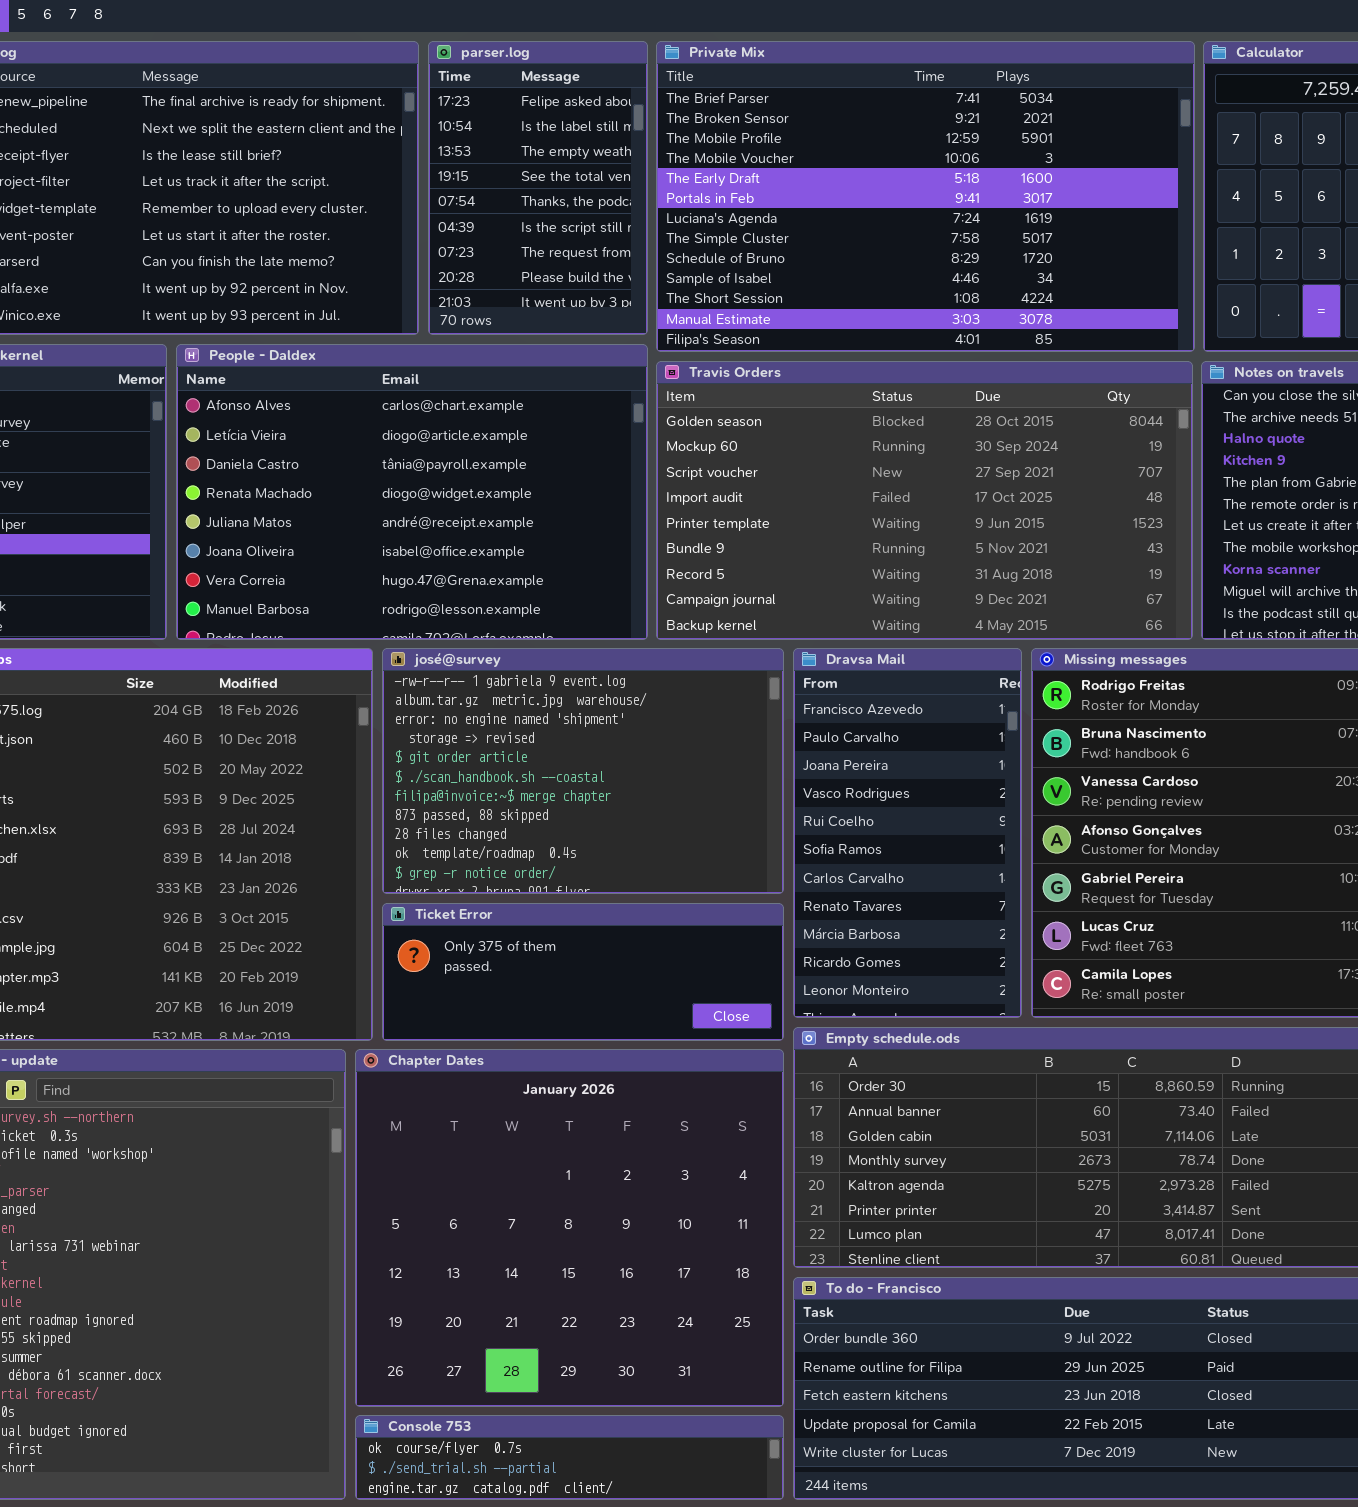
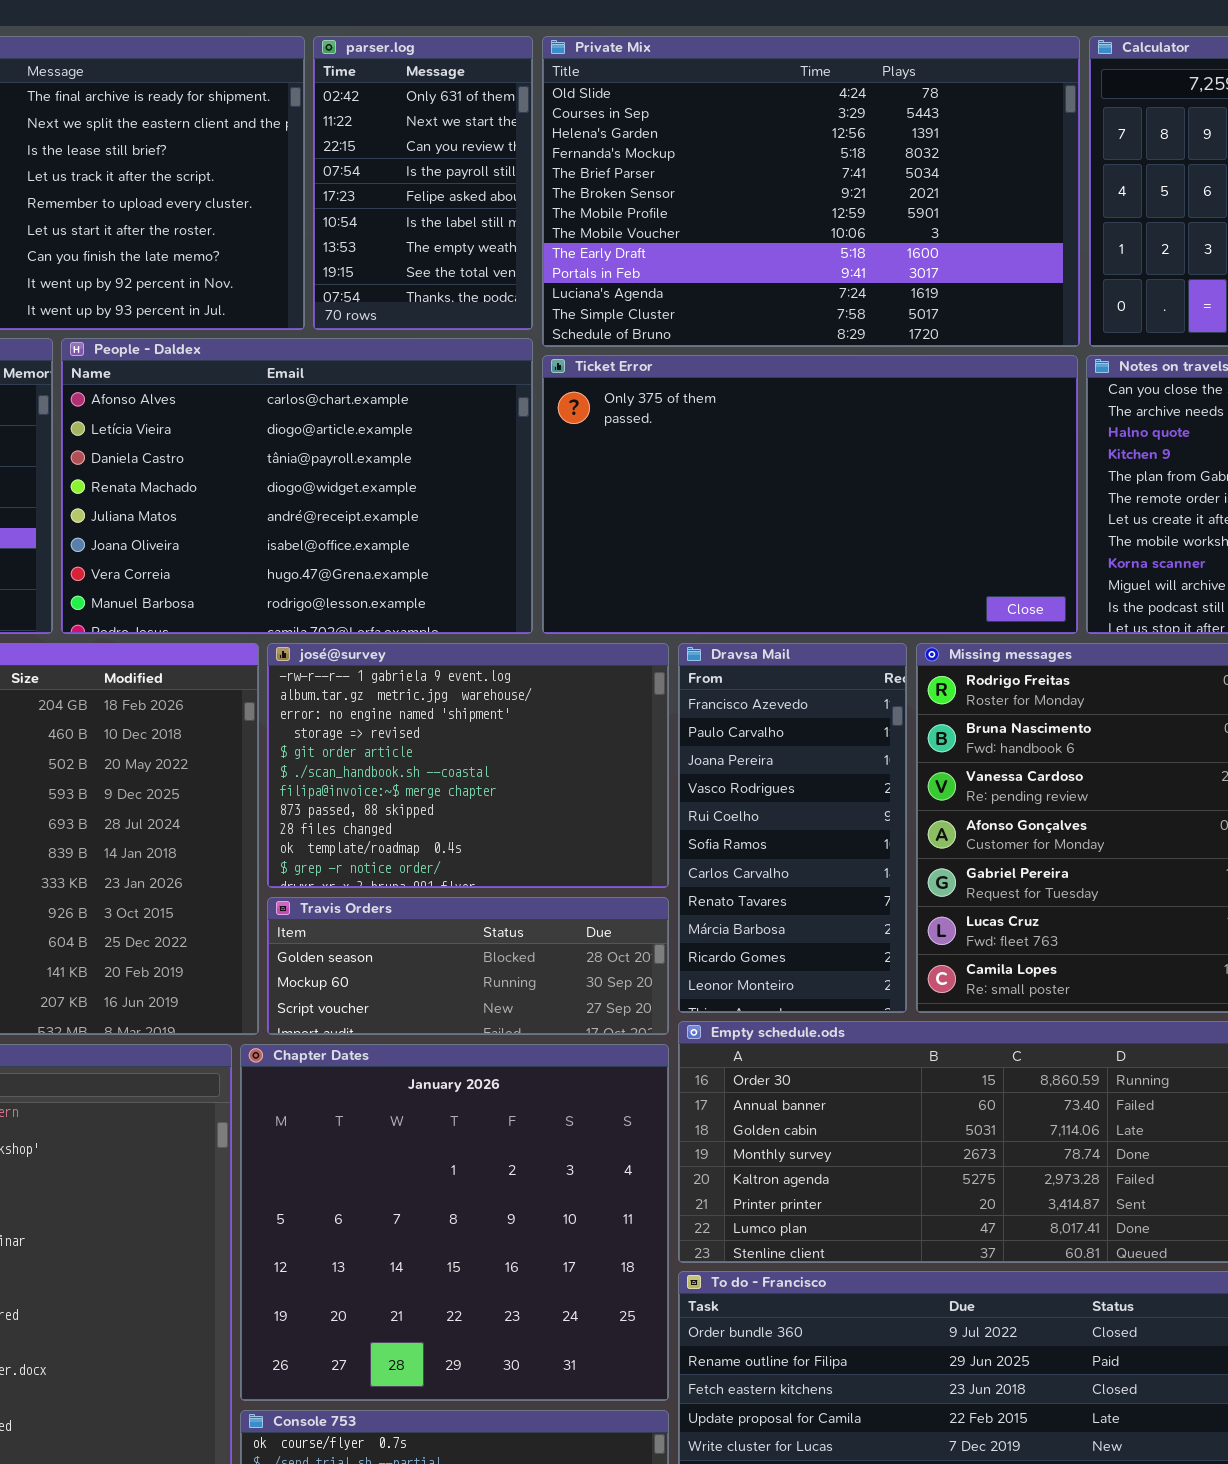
parser.log: [428,41,648,335] -> [313,36,533,330], scrolled up 4 rows
Private Mix: [656,41,1195,352] -> [542,36,1080,347], scrolled up 4 rows
Travis Orders: [656,361,1193,640] -> [267,897,669,1035], moved, resized
Ticket Error: [382,903,784,1041] -> [542,355,1078,634], moved, resized

